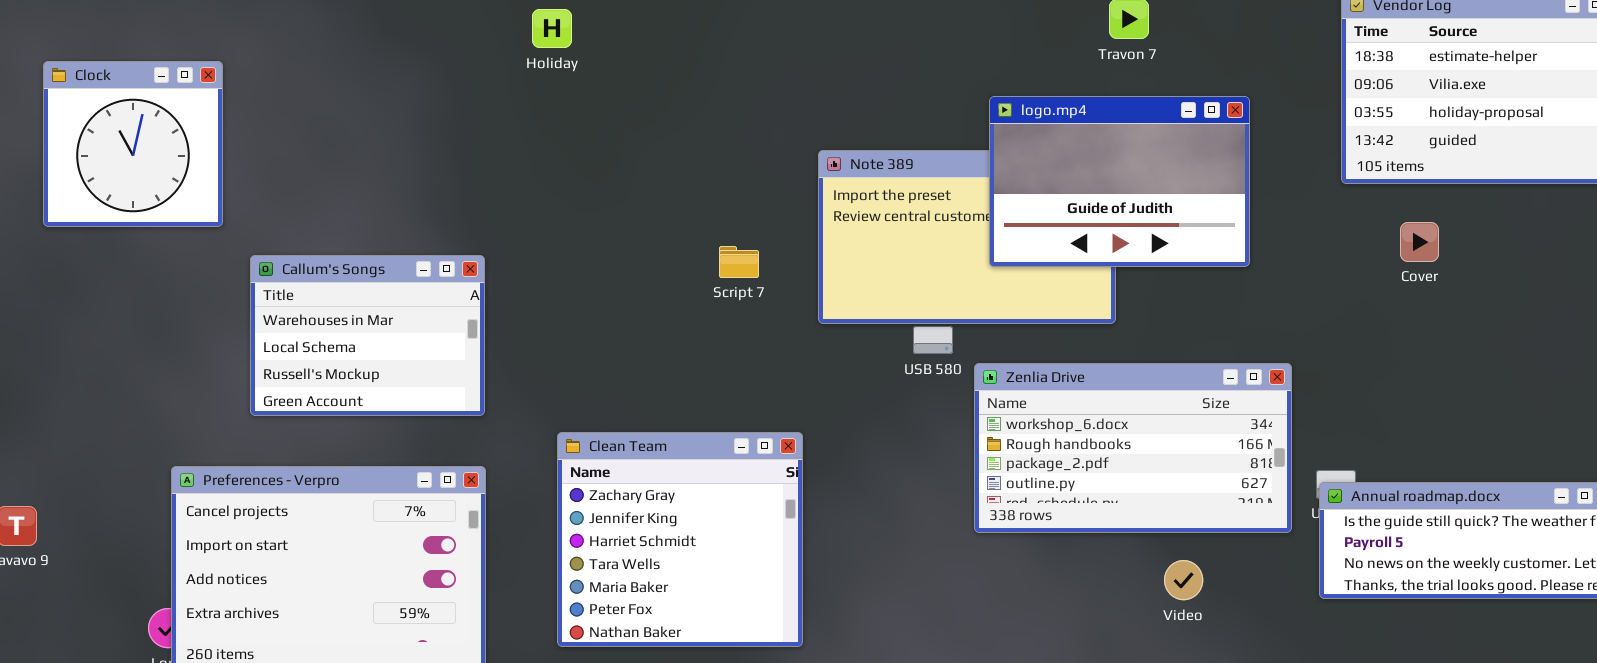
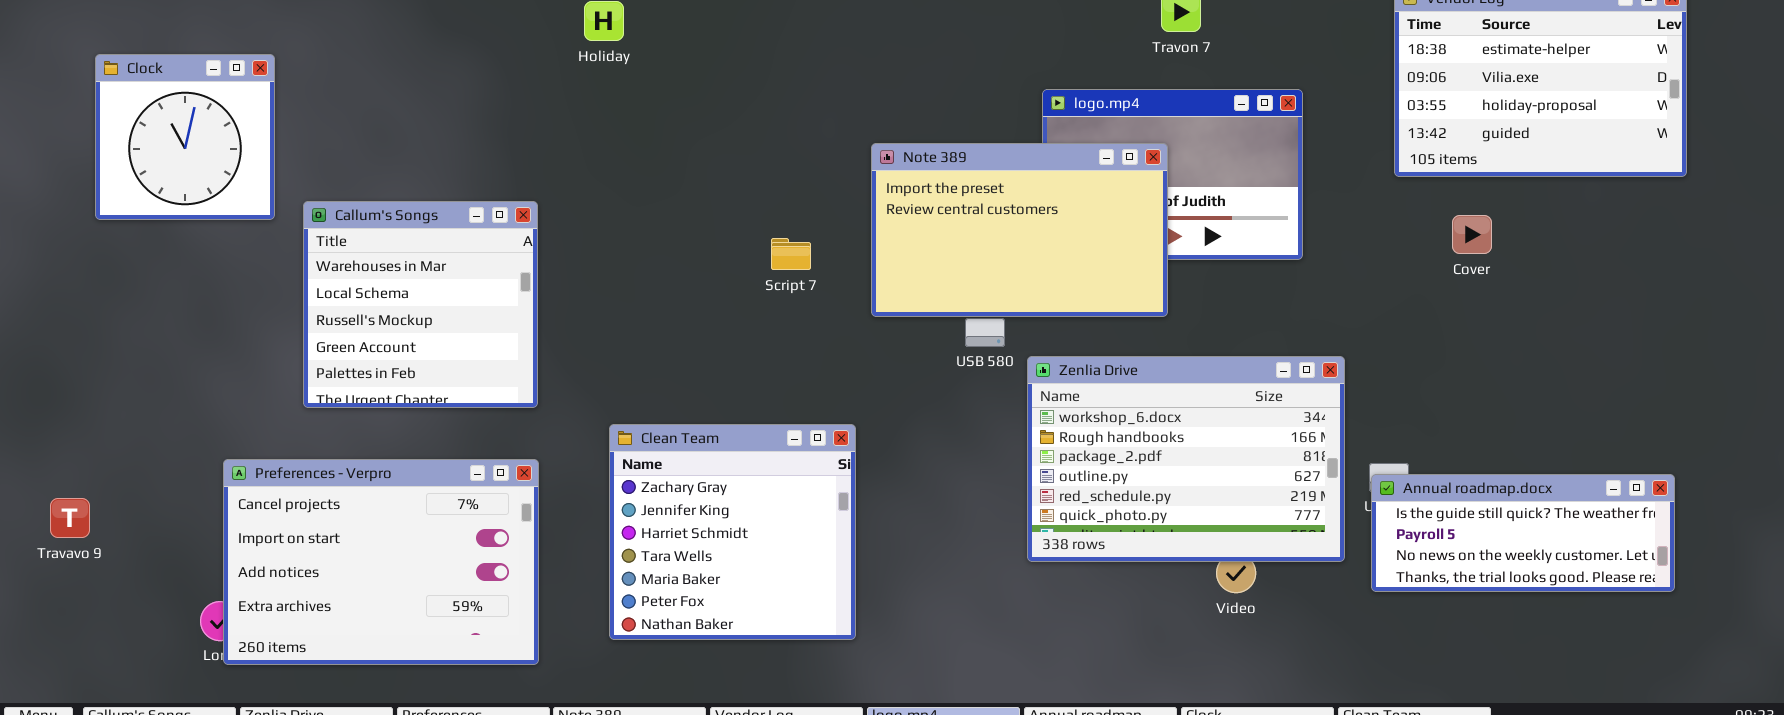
Note 389: [818,150,1116,324] -> [871,143,1168,317], raised
Callum's Songs: [250,255,485,416] -> [303,201,538,408], resized
Zenlia Drive: [974,363,1292,533] -> [1027,356,1345,562], resized

